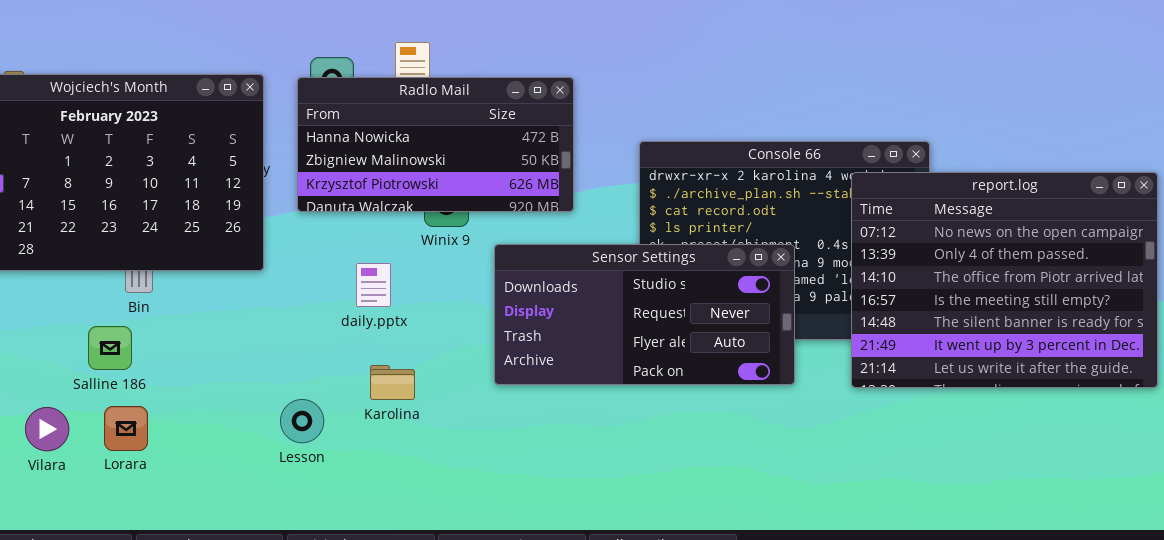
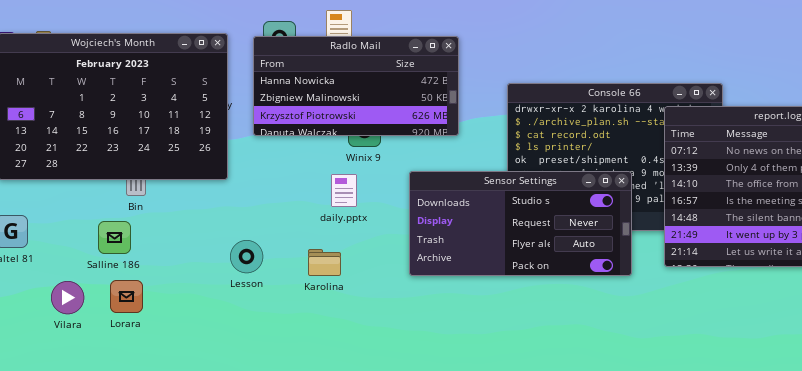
Sensor Settings: [494,244,795,385] -> [409,171,632,276], moved
daily.pptx: [356,263,391,307] -> [331,174,357,207], moved
Lesson: [280,399,324,443] -> [230,240,263,273], moved

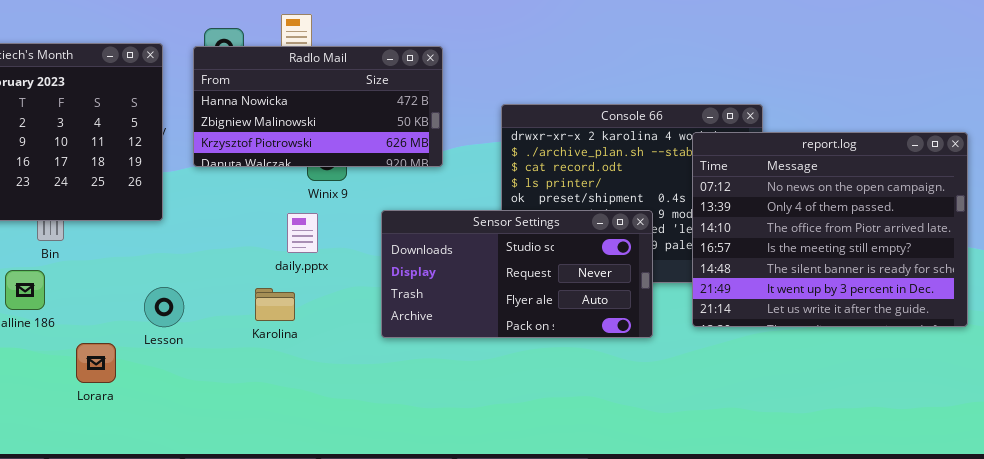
Lesson: [230,240,263,273] -> [144,287,184,327], moved
Karolina: [308,249,341,276] -> [255,288,295,321], moved
Lorara: [110,280,143,313] -> [76,343,116,383], moved

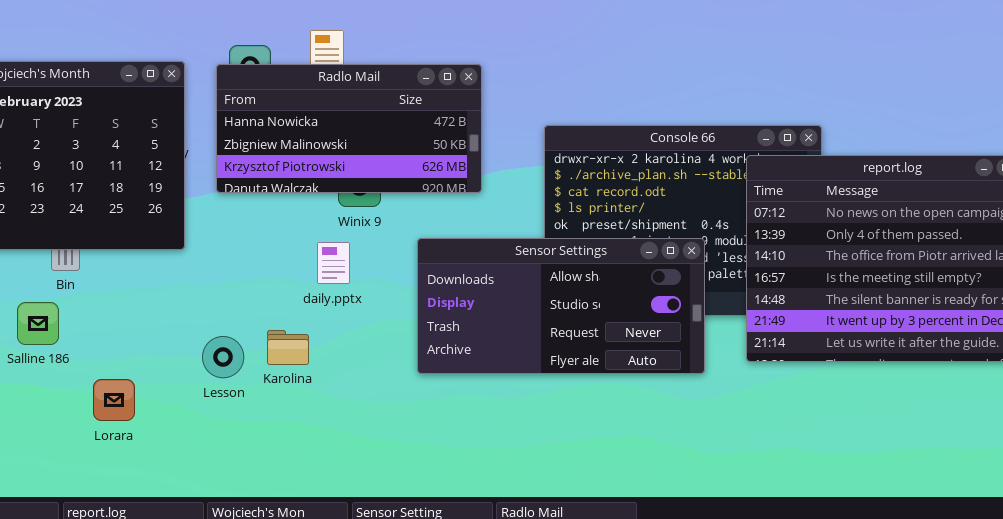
Sensor Settings: [381,210,653,338] -> [417,238,705,374], scrolled up 1 row
Lesson: [144,287,184,327] -> [202,336,244,378], moved
Karolina: [255,288,295,321] -> [267,330,309,365], moved

